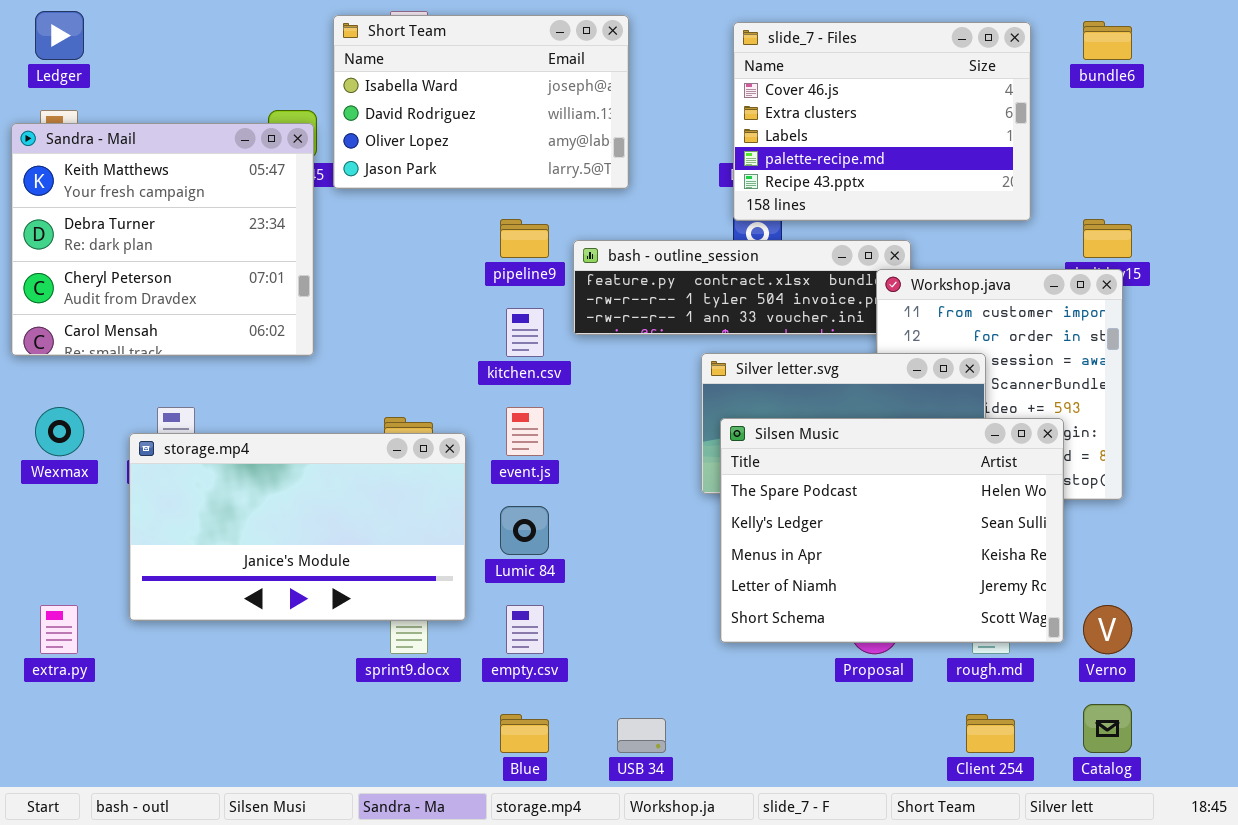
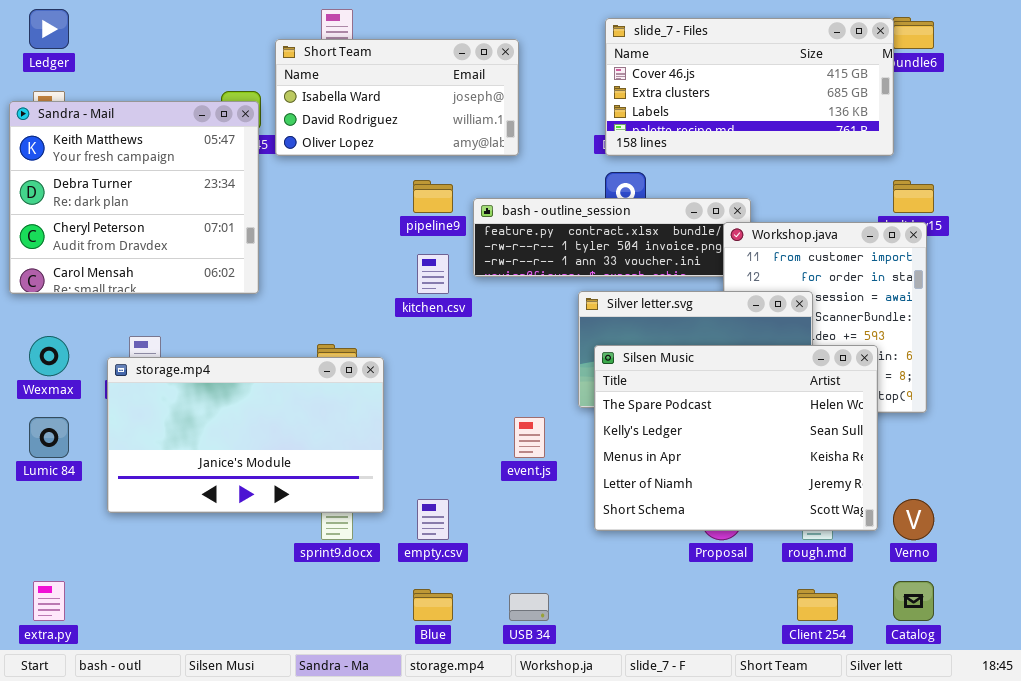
Short Team: [333,15,629,189] -> [275,39,519,156], resized
slide_7 - Files: [733,22,1031,221] -> [605,18,894,156], resized
event.js: [506,407,544,456] -> [514,417,545,458], moved
Lumic 84: [500,506,549,555] -> [29,417,69,458], moved
extra.py: [40,605,78,654] -> [33,581,65,621], moved

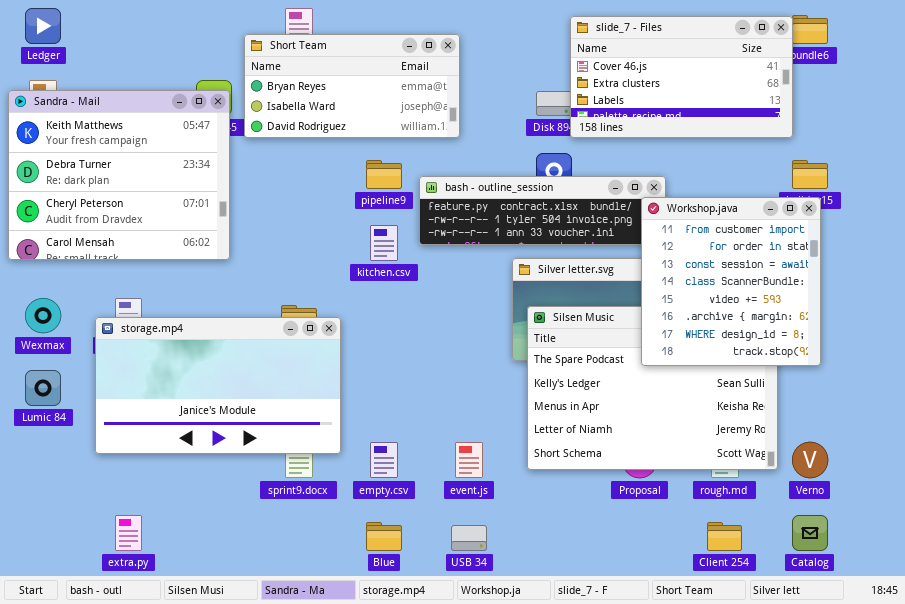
slide_7 - Files: [605,18,894,156] -> [570,16,793,138], resized
Short Team: [275,39,519,156] -> [244,34,460,138], scrolled up 1 row
Workshop.java: [723,222,927,413] -> [641,197,821,366], raised
event.js: [514,417,545,458] -> [455,442,483,478], moved
extra.py: [33,581,65,621] -> [115,515,142,551], moved

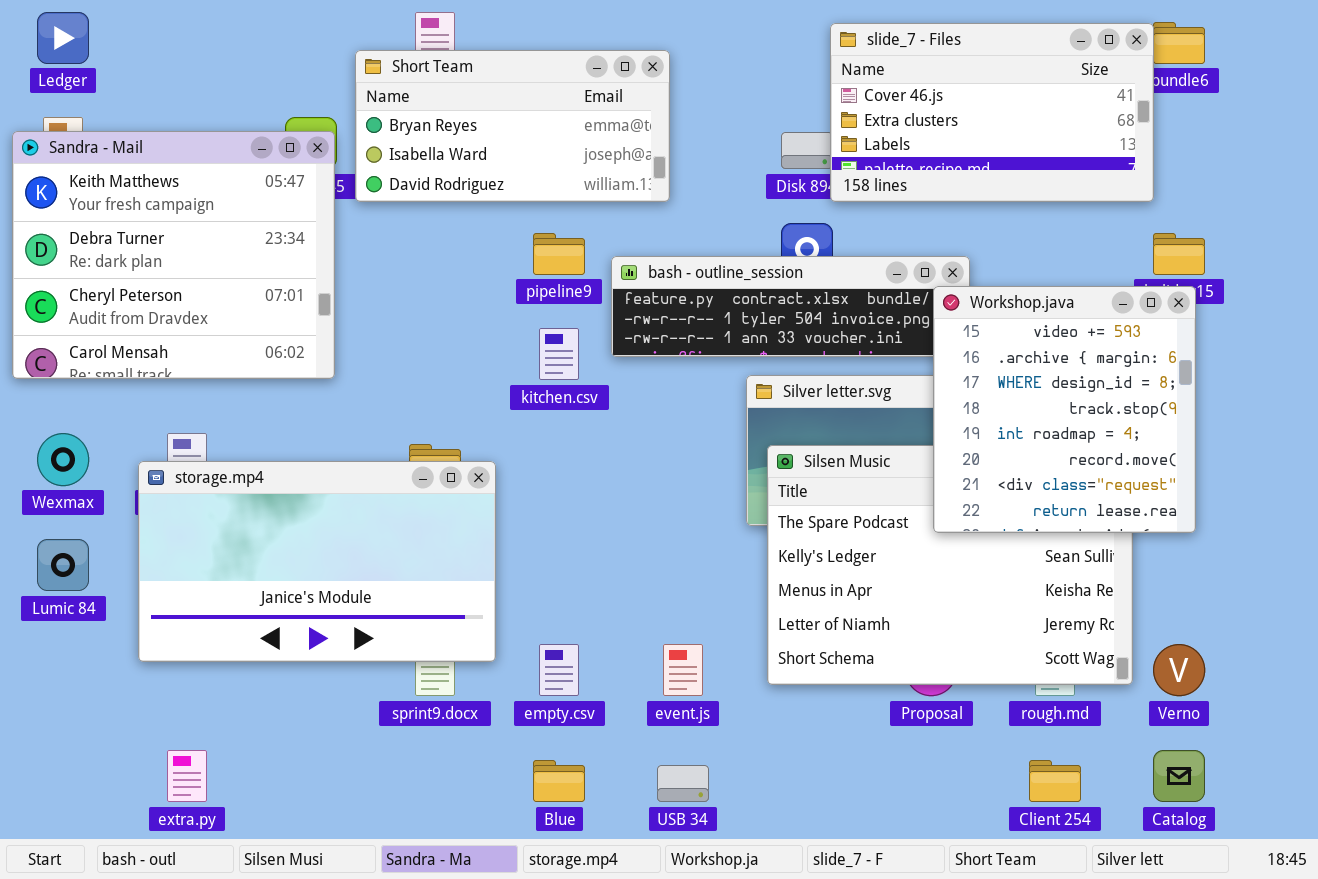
Workshop.java: [641,197,821,366] -> [933,286,1196,533], scrolled down 4 rows

